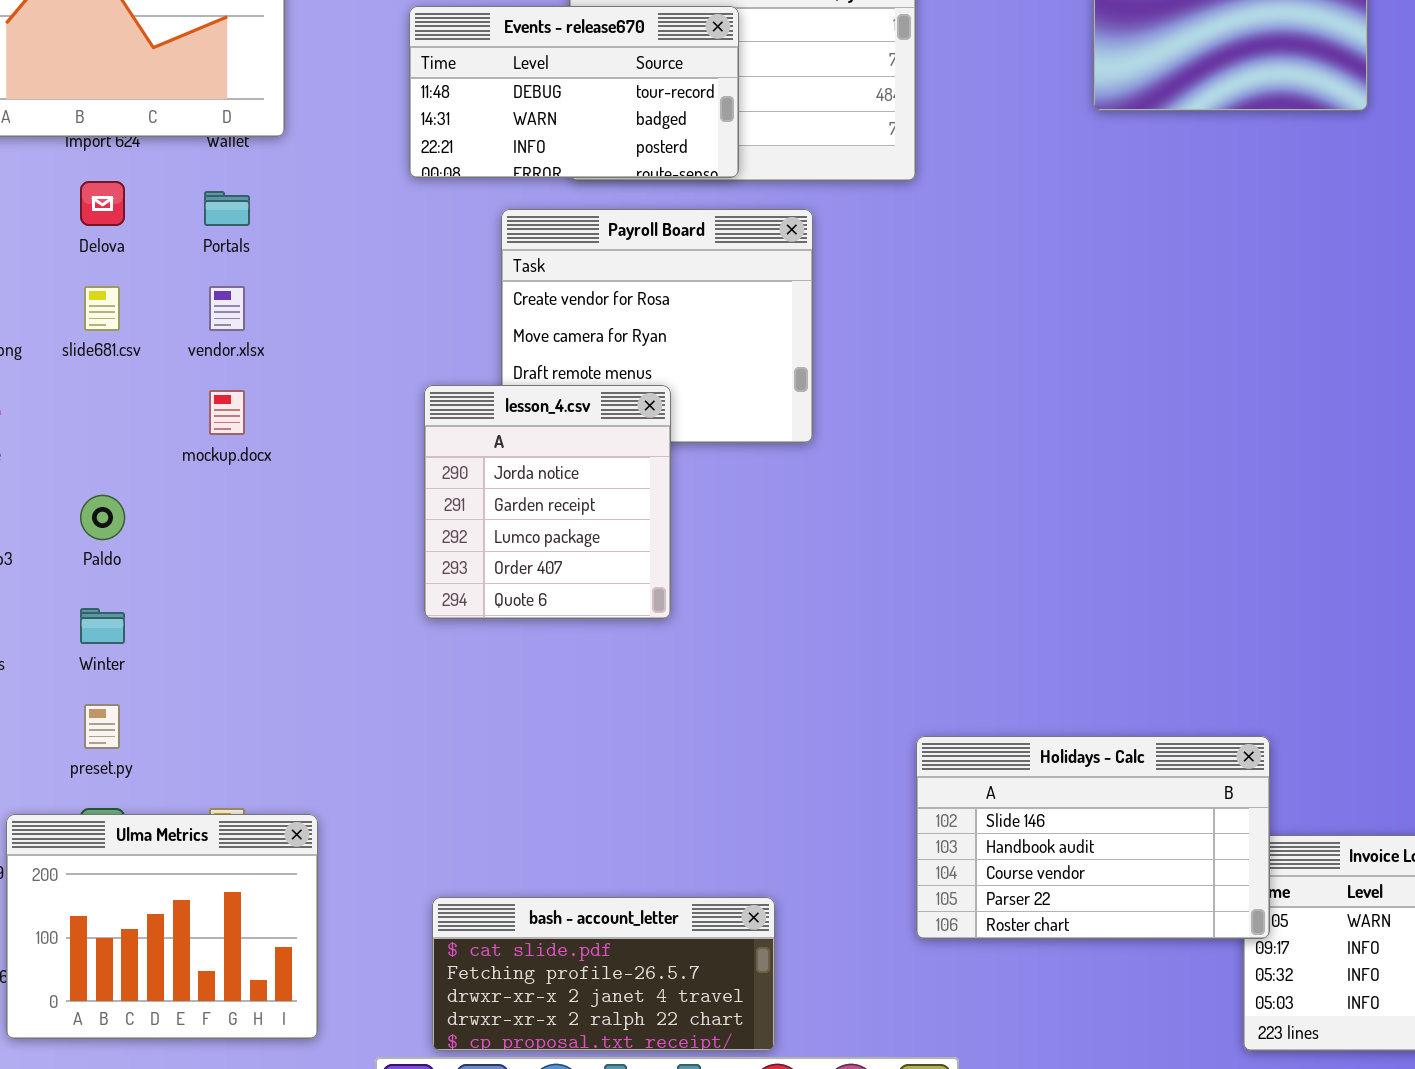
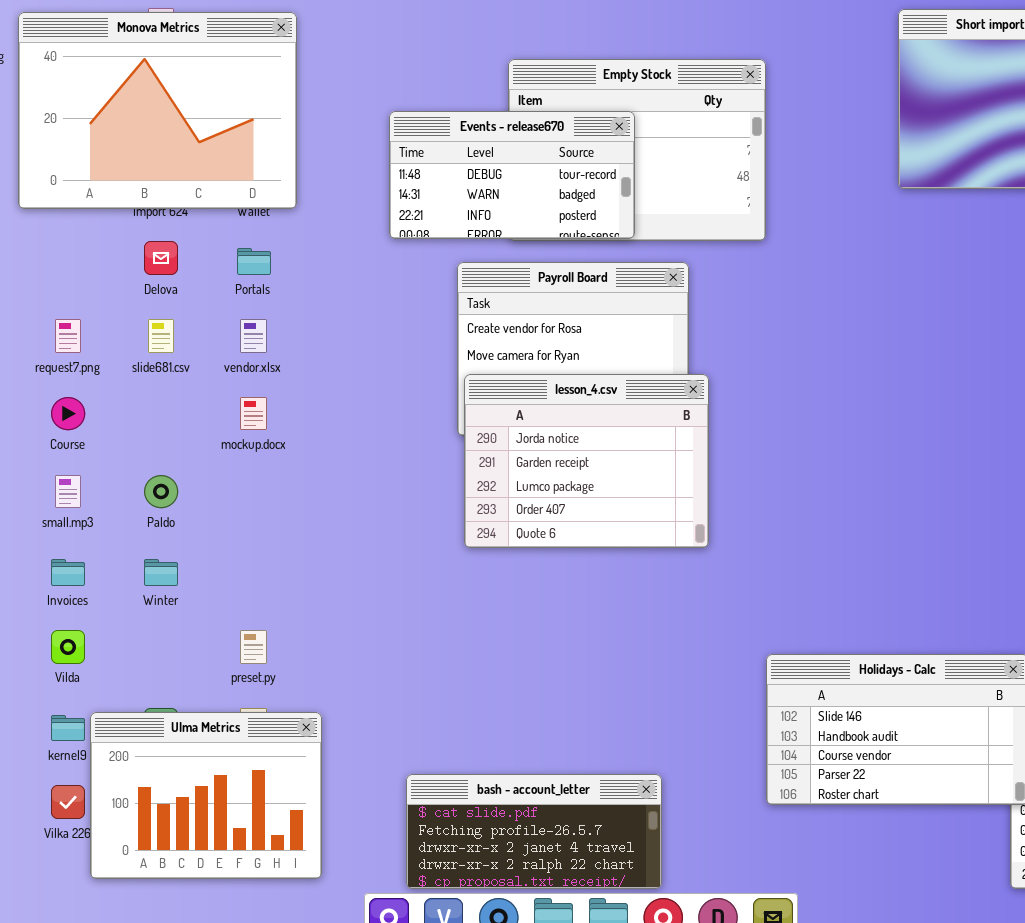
lesson_4.csv: [424,385,671,619] -> [464,374,709,548], moved, resized
preset.py: [84,704,120,749] -> [240,630,267,664], moved

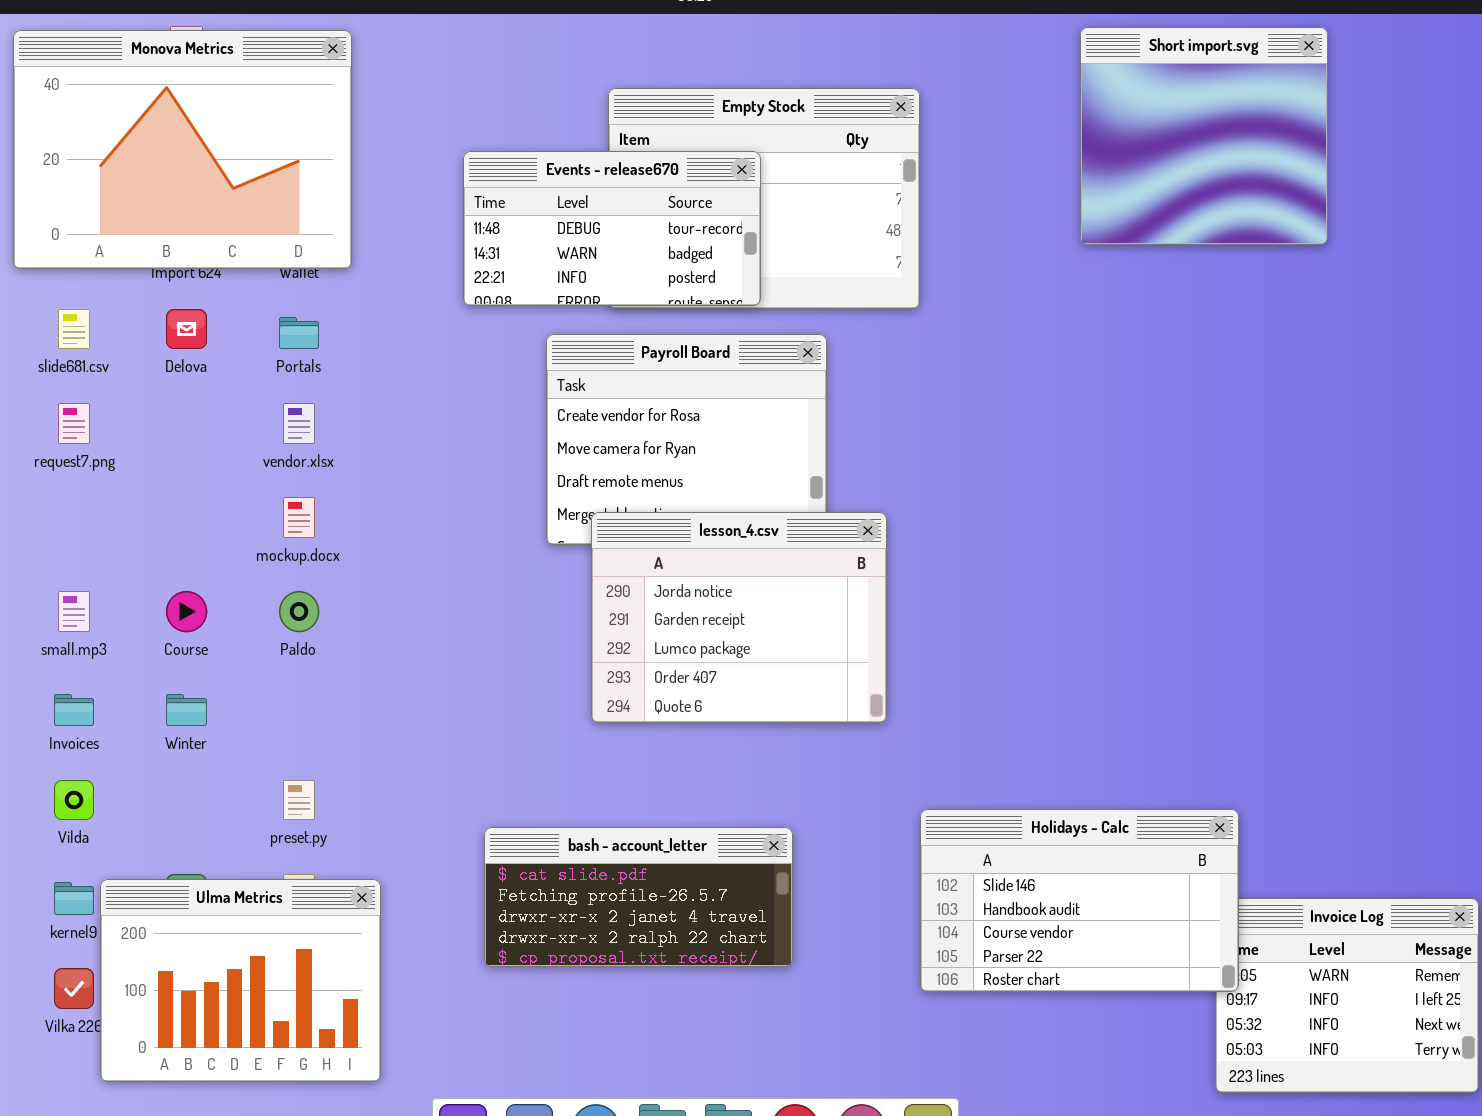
slide681.csv: [148,319,174,353] -> [58,309,90,349], moved
lesson_4.csv: [464,374,709,548] -> [591,512,887,723], moved
Course: [51,397,85,430] -> [166,591,207,632], moved
Paldo: [144,475,178,508] -> [279,591,319,632], moved
bash - account_letter: [406,774,662,889] -> [484,827,793,967], moved

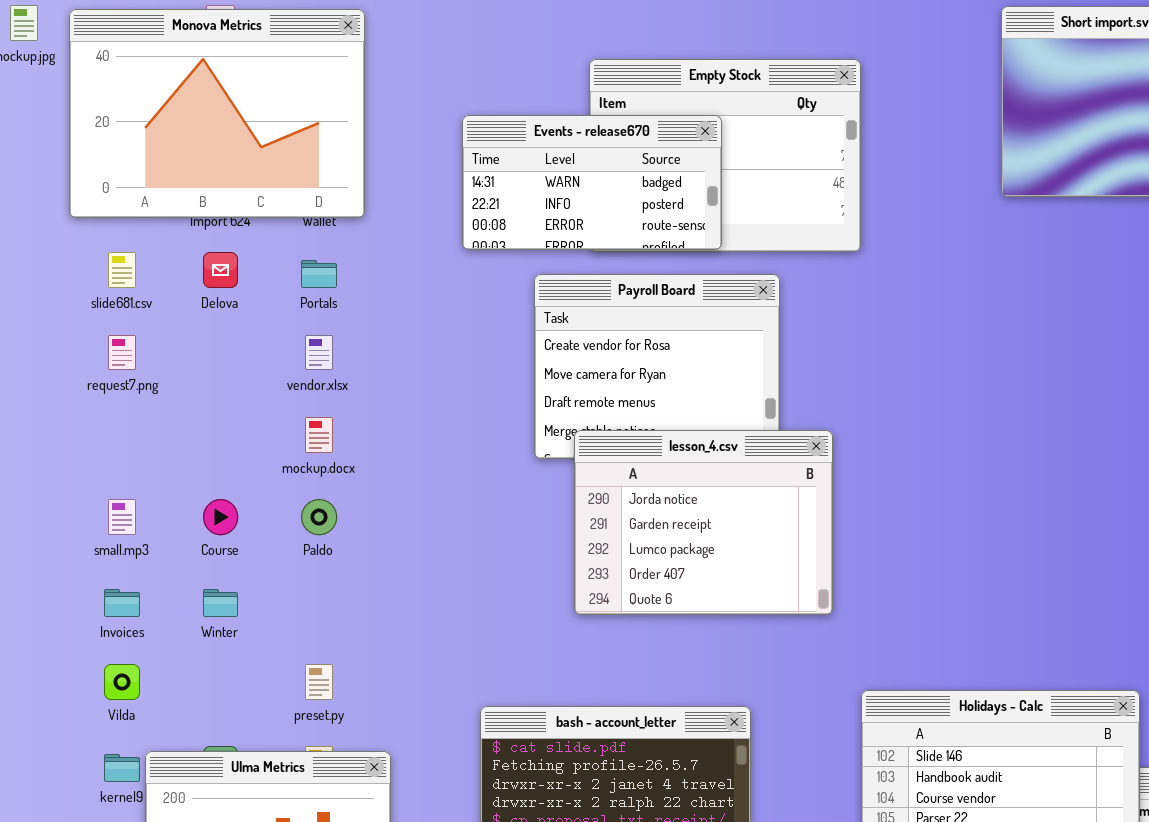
Events - release670: [463,151,761,306] -> [462,115,722,250], scrolled down 1 row

